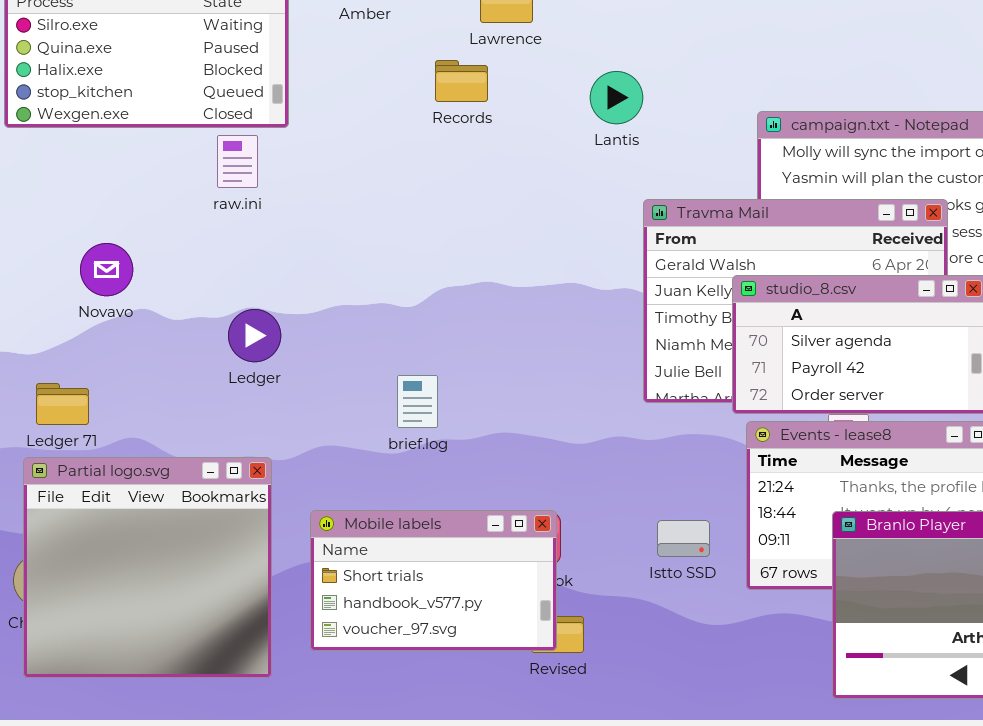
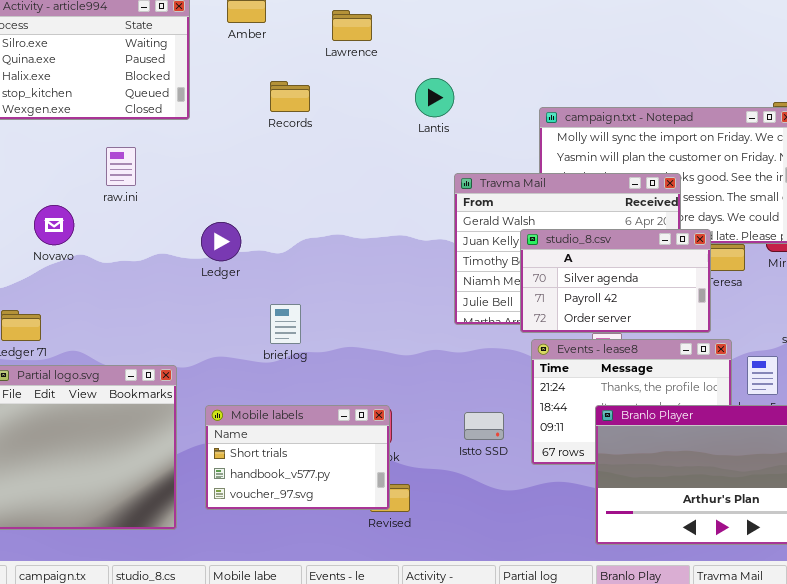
Records: [435,60,488,102] -> [270,81,310,112], moved
raw.ini: [217,135,258,188] -> [106,147,136,186], moved
Ledger: [228,309,281,362] -> [201,222,241,261], moved

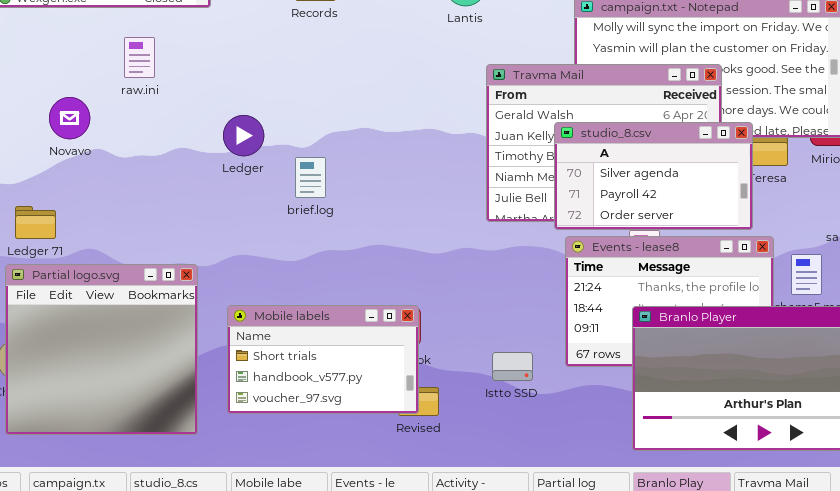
brief.log: [270,304,301,344] -> [295,157,326,198], moved
Istto SSD: [464,412,504,440] -> [492,352,533,381], moved

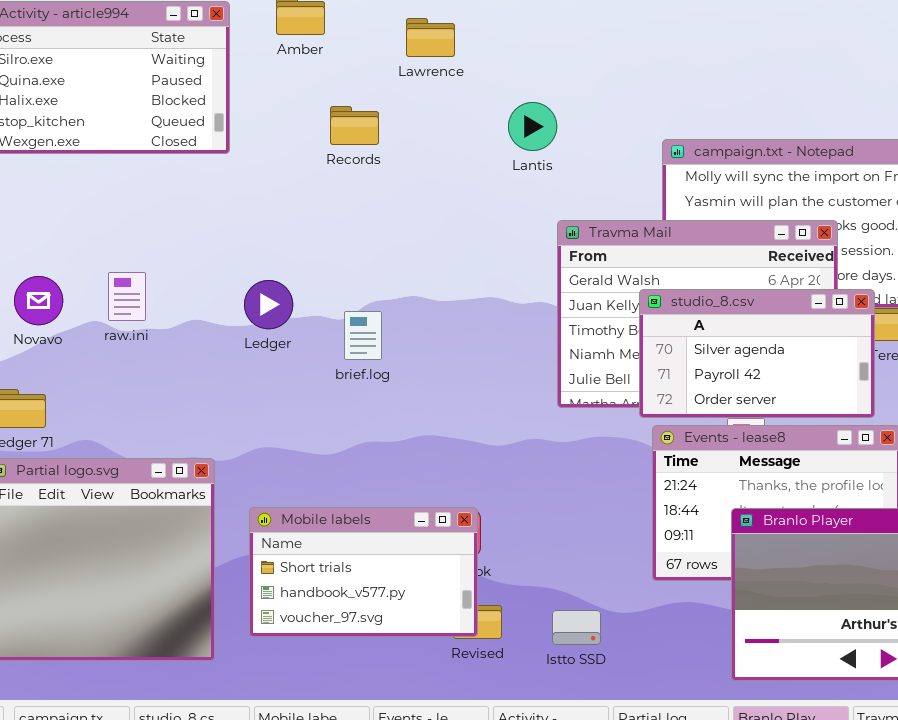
raw.ini: [124,37,155,78] -> [108,272,146,321], moved
Novavo: [49,97,90,139] -> [14,276,63,325], moved
brief.log: [295,157,326,198] -> [344,311,382,360], moved
Istto SSD: [492,352,533,381] -> [552,610,601,645], moved

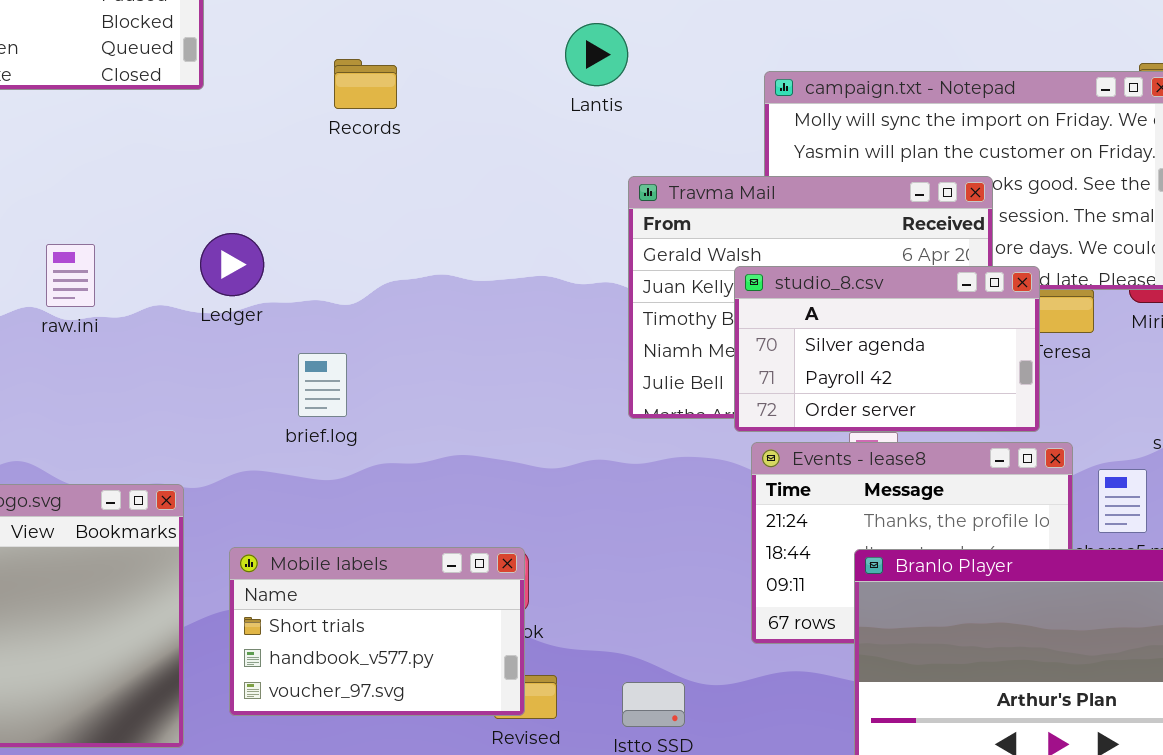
Records: [330,106,379,145] -> [334,59,397,109], moved
Ledger: [244,280,293,329] -> [200,233,264,296], moved
brief.log: [344,311,382,360] -> [298,353,347,417], moved

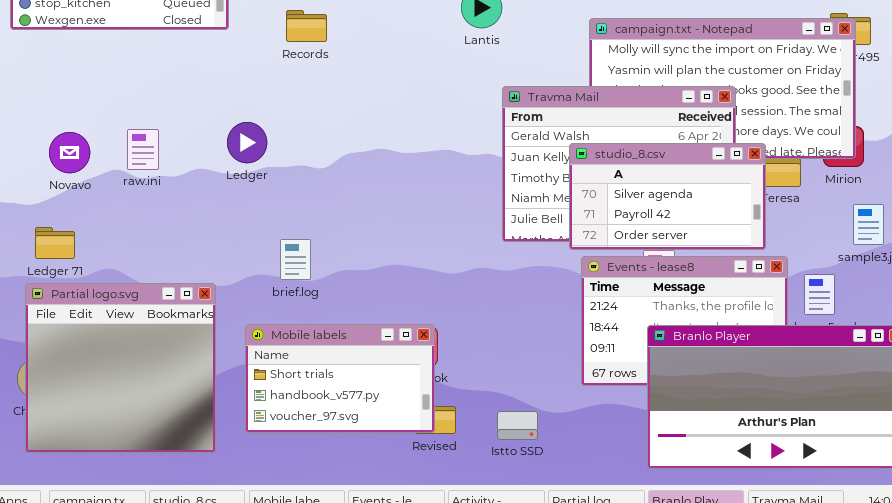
Records: [334,59,397,109] -> [286,10,327,42], moved
brief.log: [298,353,347,417] -> [280,239,311,280], moved

